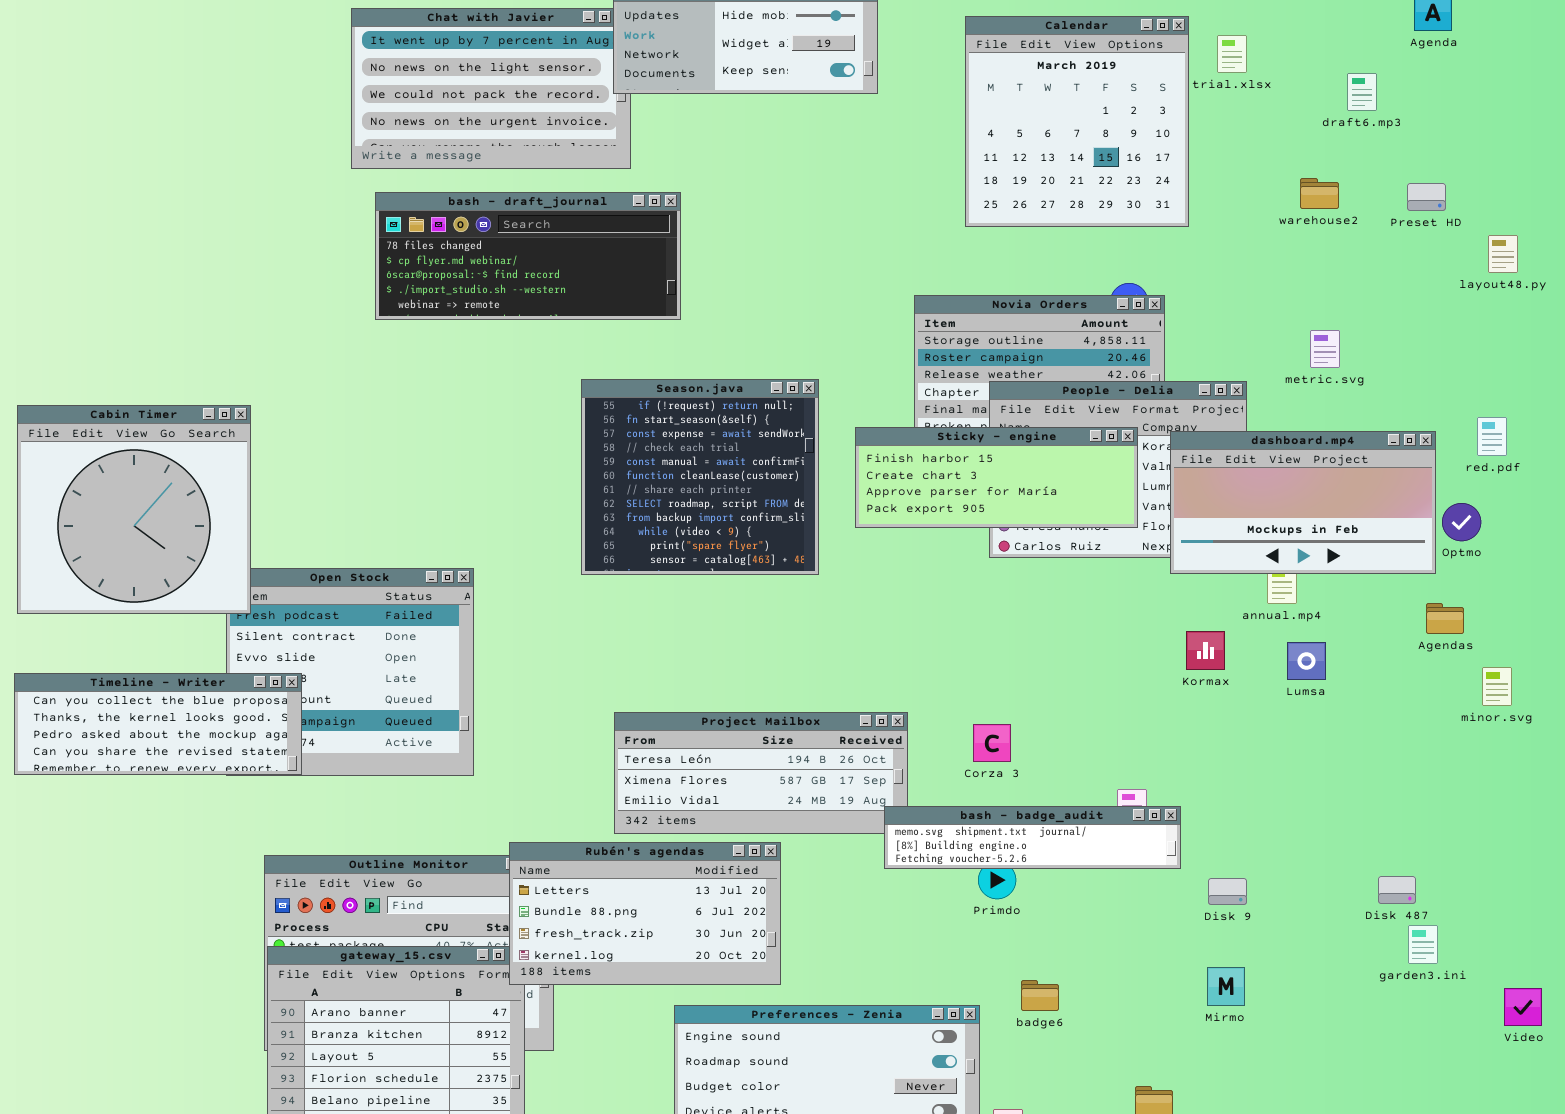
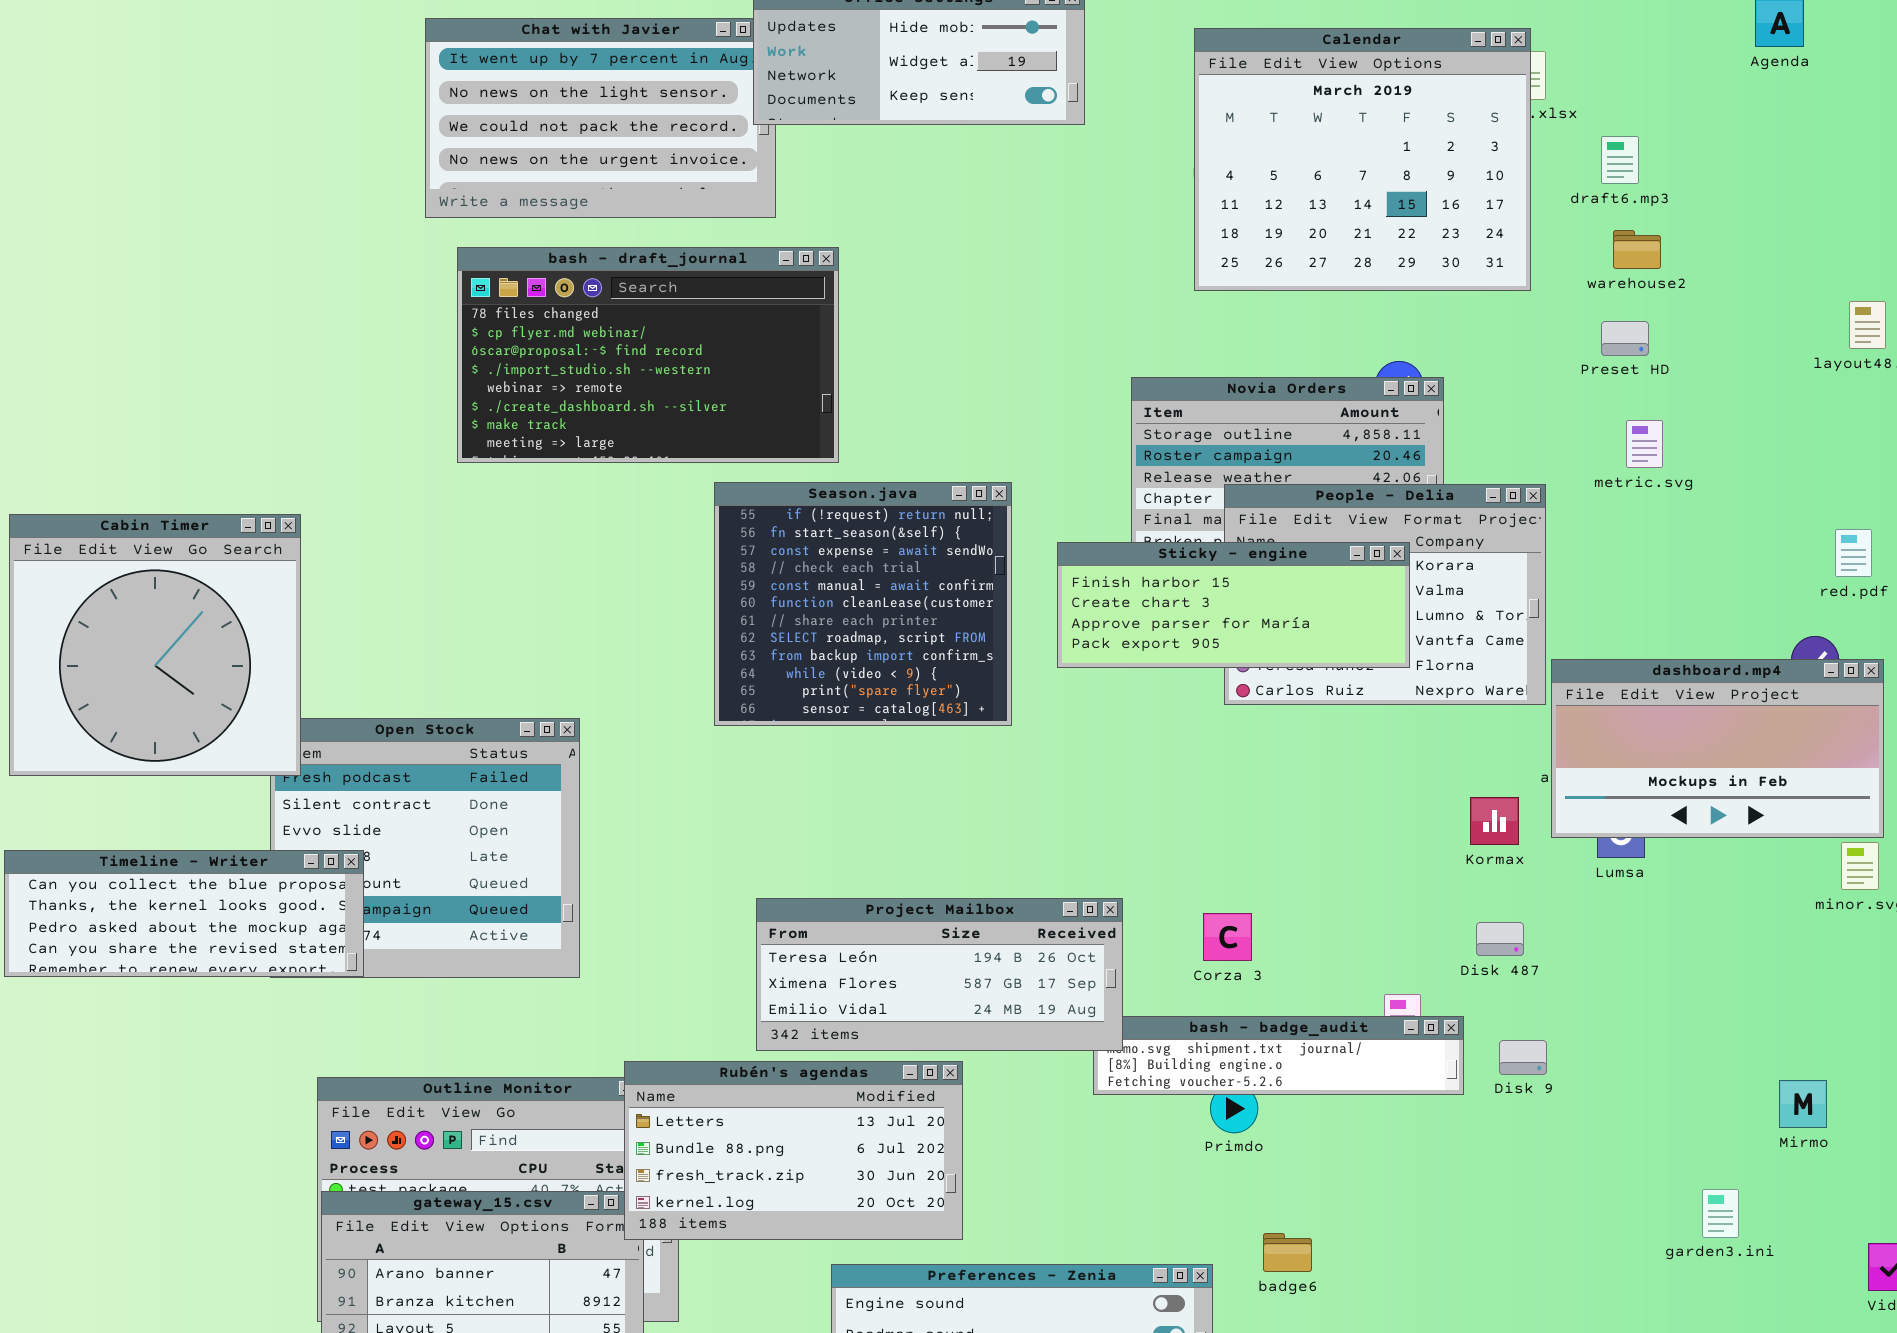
Calendar: [965,16,1189,227] -> [1194,28,1531,291], resized
draft6.mp3: [1347,73,1377,111] -> [1601,136,1639,184], moved
Preset HD: [1407,183,1446,211] -> [1601,321,1649,356], moved
bash - draft_journal: [375,192,681,320] -> [457,247,839,463], resized
dashboard.mp4: [1170,431,1436,574] -> [1551,659,1884,838], moved
Project Mailbox: [614,712,908,834] -> [756,898,1123,1051], raised
Disk 487: [1378,876,1416,904] -> [1476,922,1524,956], moved
Disk 9: [1208,878,1247,905] -> [1499,1040,1547,1075], moved
garden3.ini: [1408,925,1438,964] -> [1702,1189,1739,1238], moved
Mirmo: [1207,967,1245,1006] -> [1779,1080,1827,1128], moved

